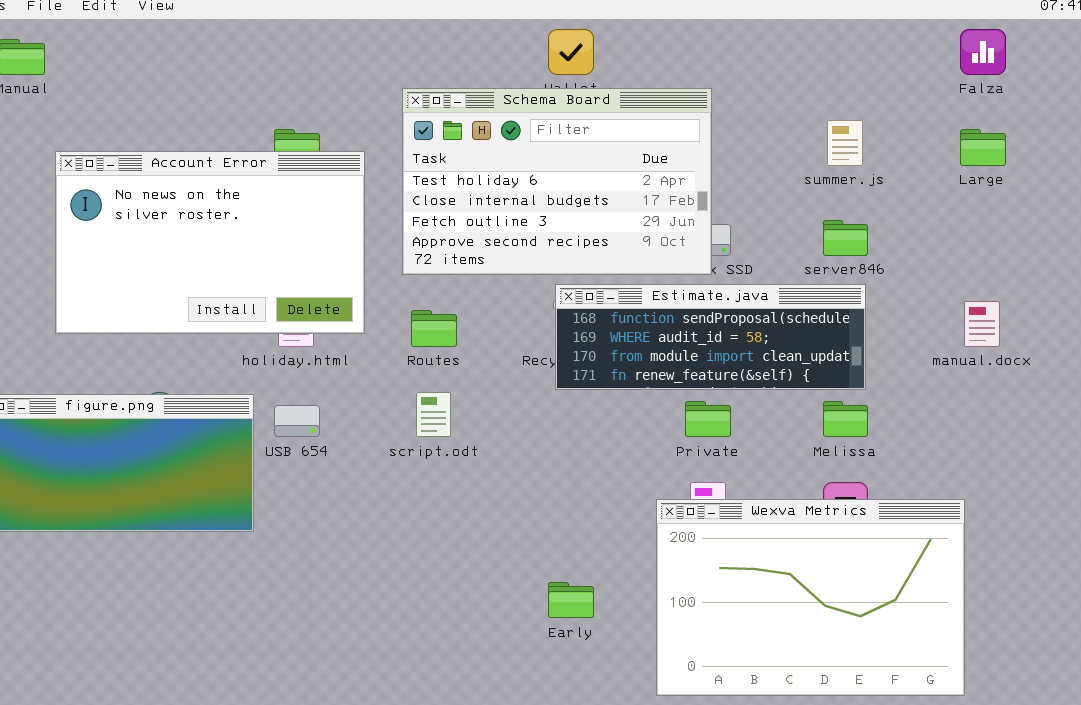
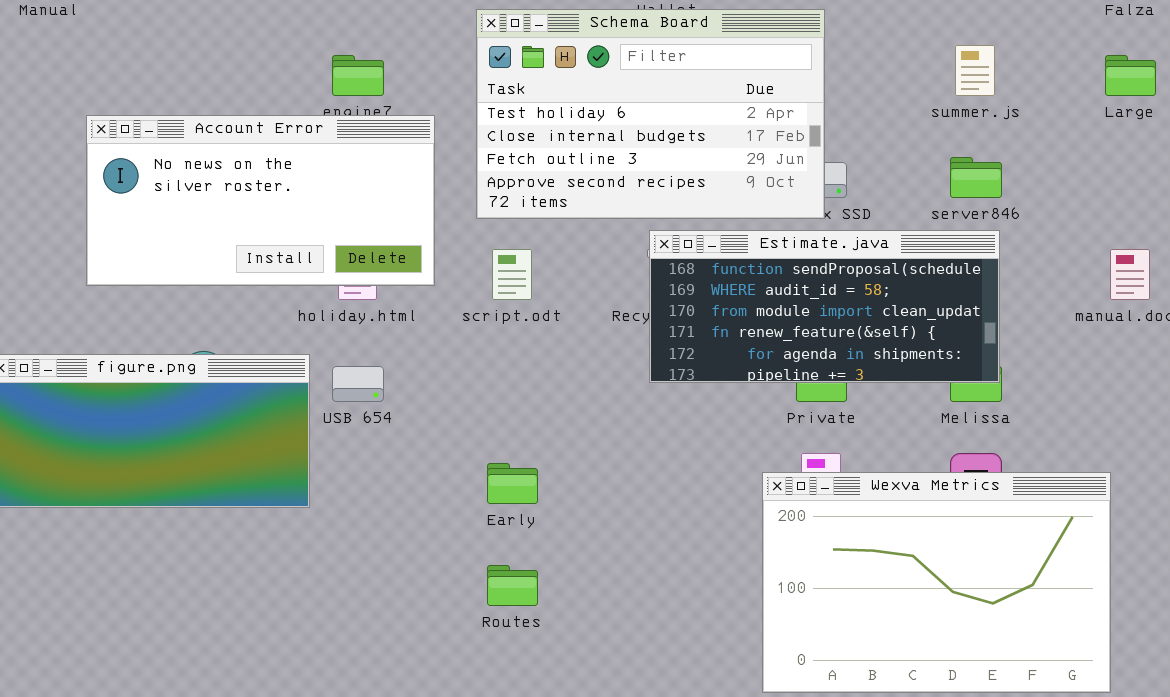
Account Error: [55,151,365,334] -> [86,115,435,286], resized
Estimate.java: [555,284,866,390] -> [649,230,1000,383], resized
Routes: [411,310,457,347] -> [487,565,538,606], moved
script.odt: [416,392,451,437] -> [492,249,532,300], moved
Early: [548,582,594,618] -> [487,463,538,504], moved

